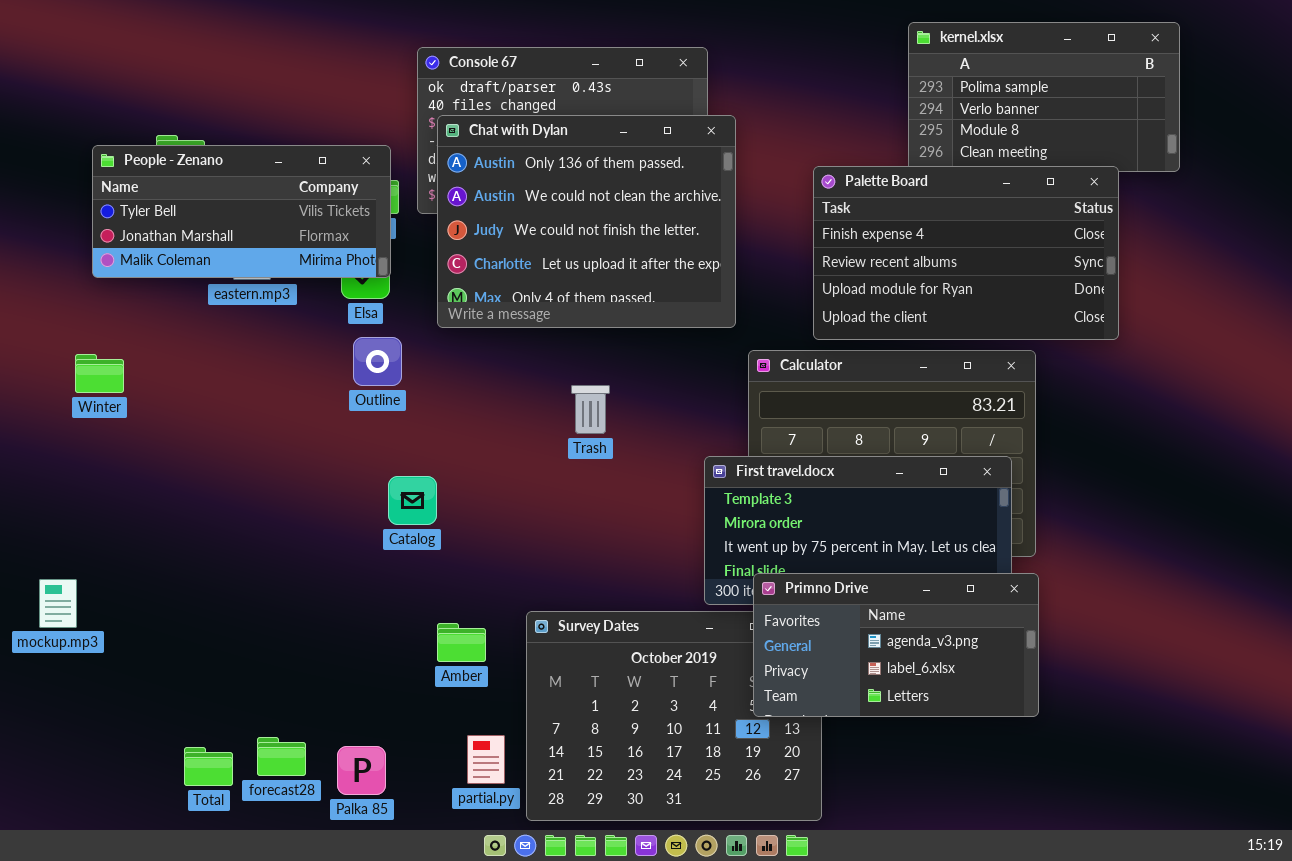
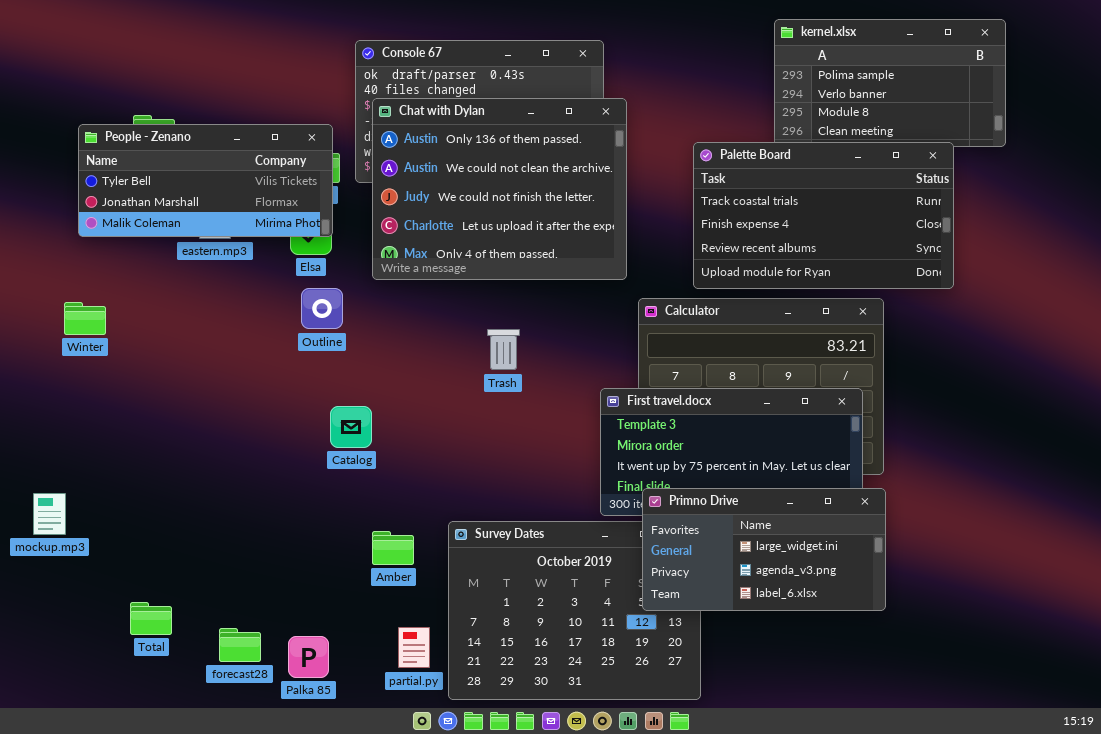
Palette Board: [813,166,1119,340] -> [693,142,954,289], scrolled up 1 row
Primno Drive: [753,573,1039,717] -> [642,488,886,611], scrolled up 1 row
Total: [184,747,233,786] -> [130,602,172,635], moved

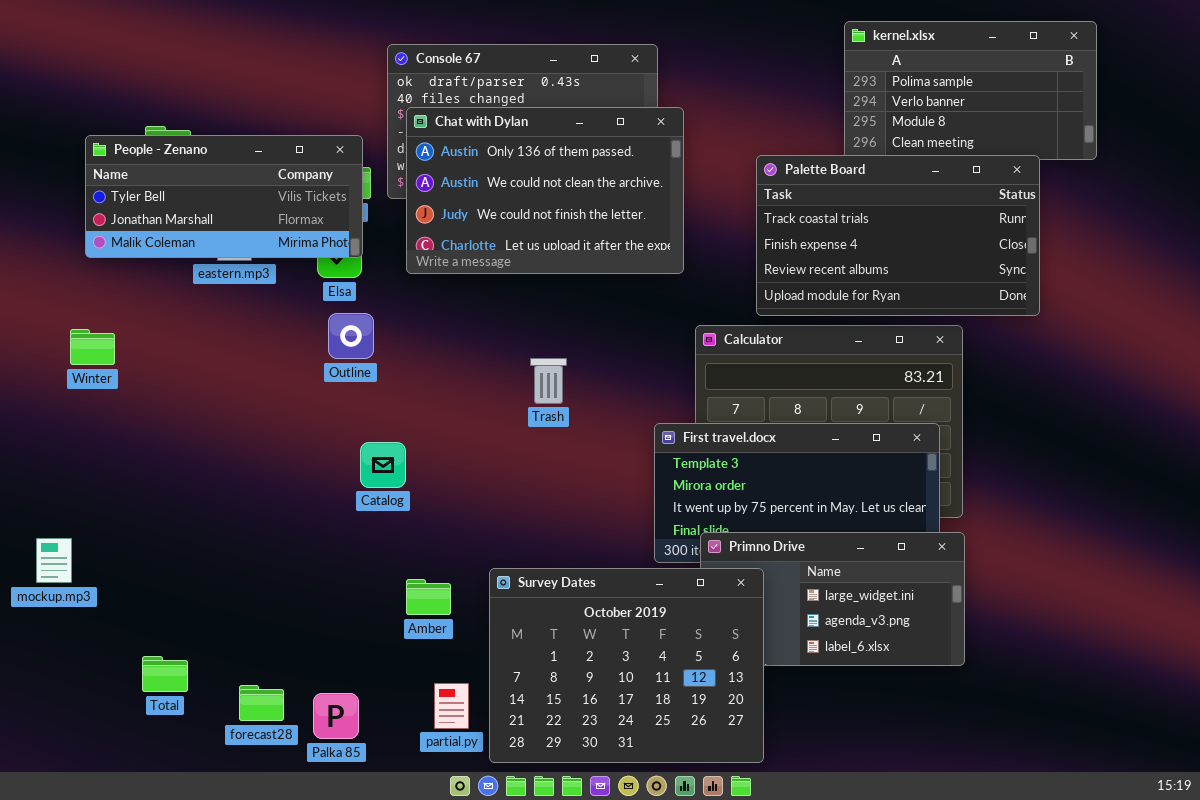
Chat with Dylan: [372,98,627,280] -> [406,107,684,274], resized
Survey Dates: [448,521,701,700] -> [489,568,764,763], raised

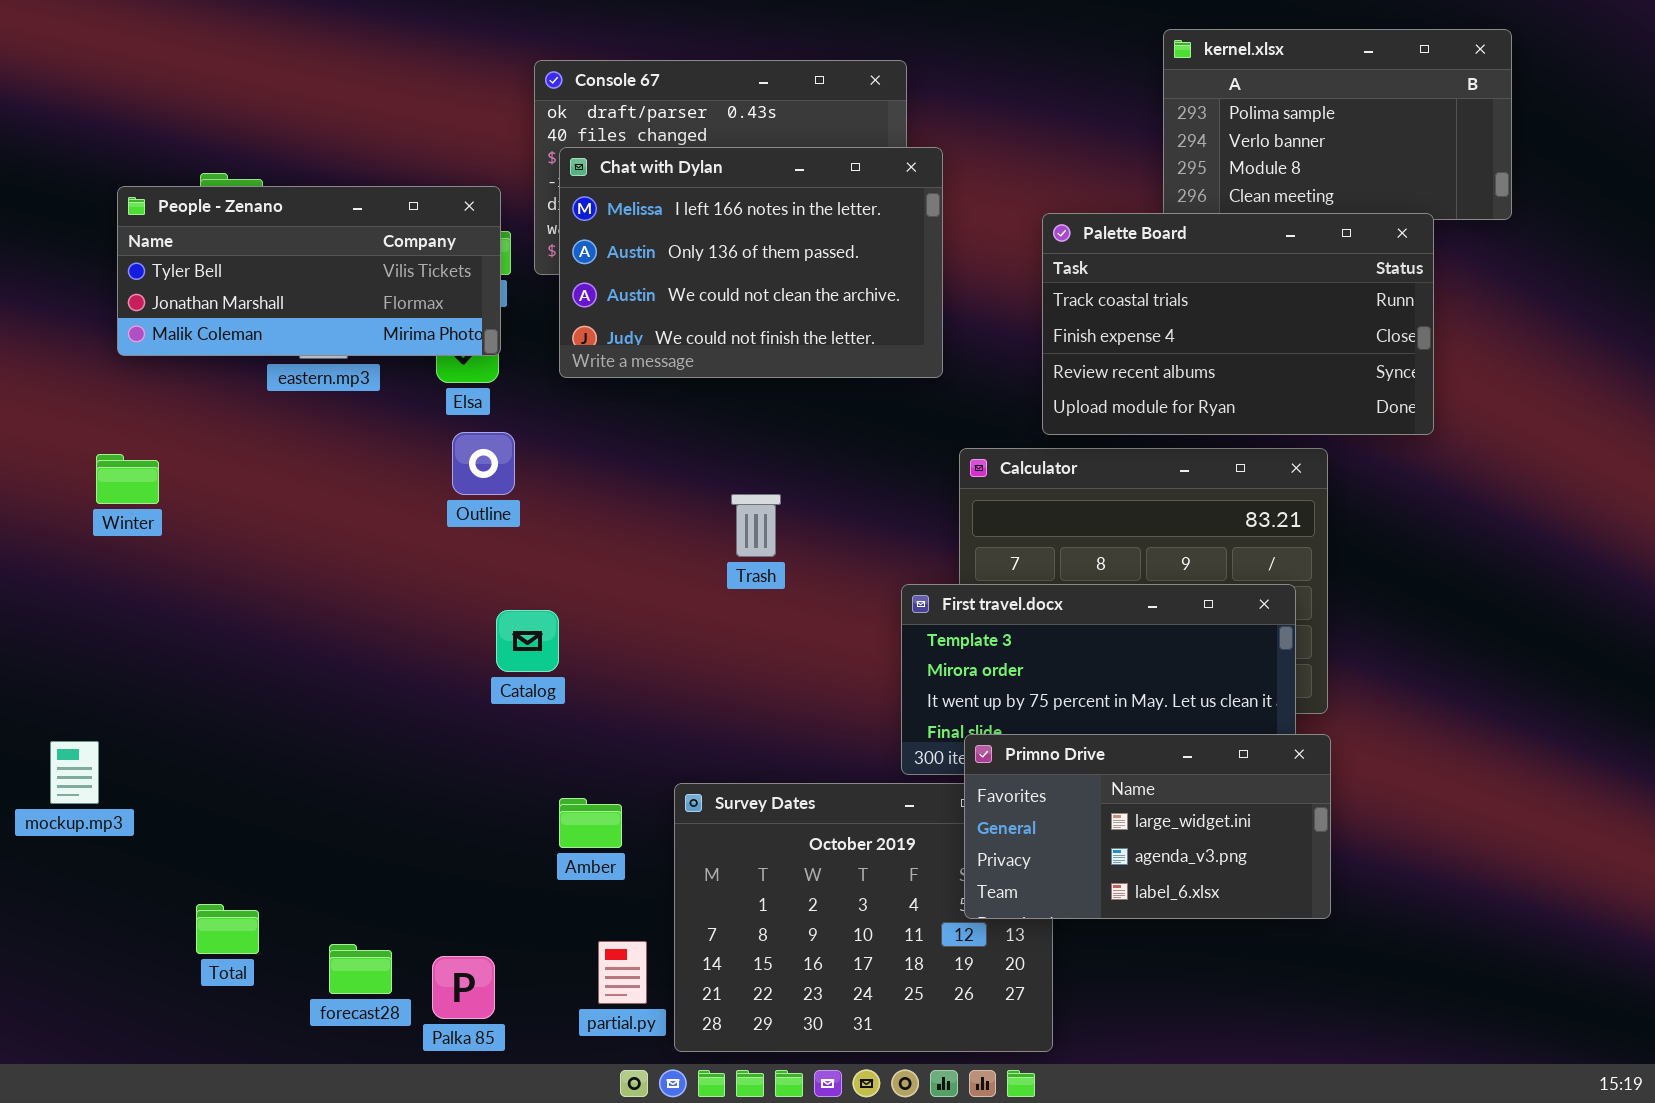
Chat with Dylan: [406,107,684,274] -> [559,147,943,378], scrolled up 1 row
Primno Drive: [700,532,965,666] -> [964,734,1331,919], raised

